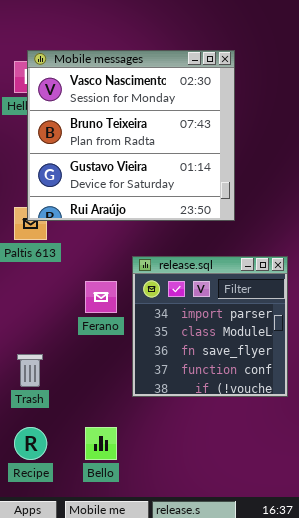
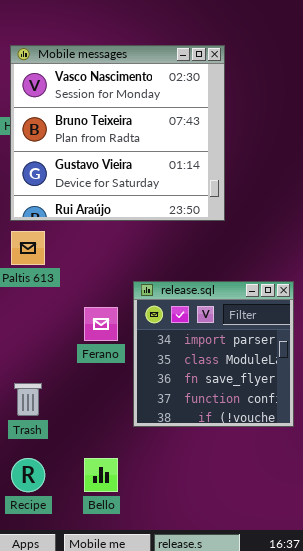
Mobile messages: [27,50,235,221] -> [10,45,225,221], moved

